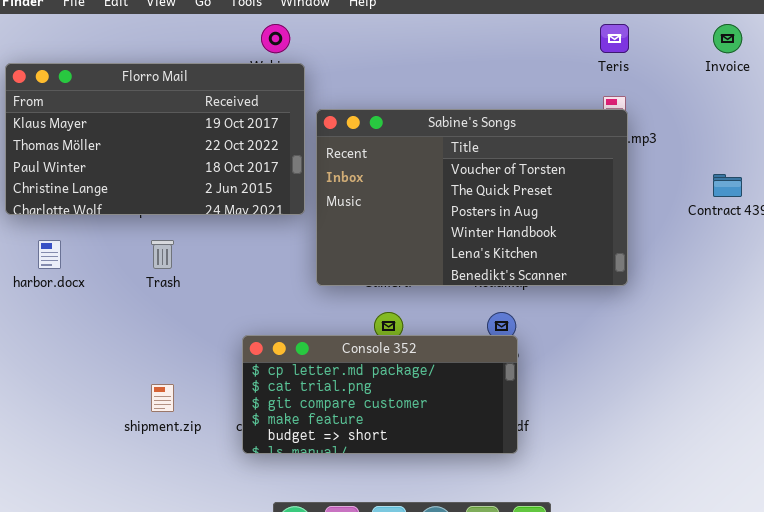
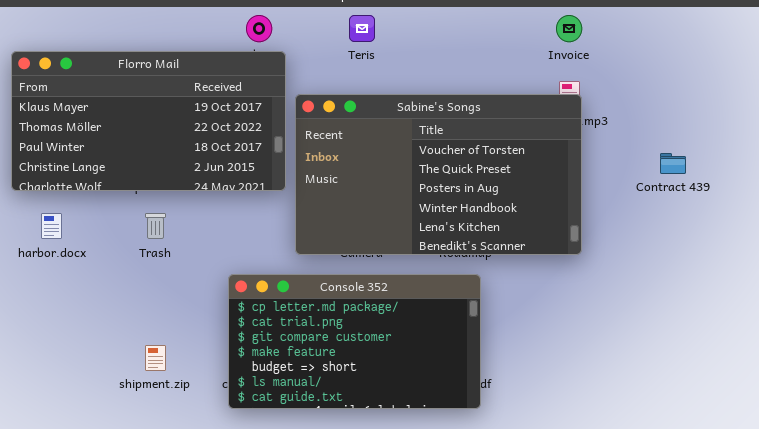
Teris: [600,24,629,53] -> [349,15,375,42], moved
Invoice: [713,24,742,53] -> [556,15,582,42], moved
Console 352: [242,335,518,454] -> [228,274,481,409], resized

